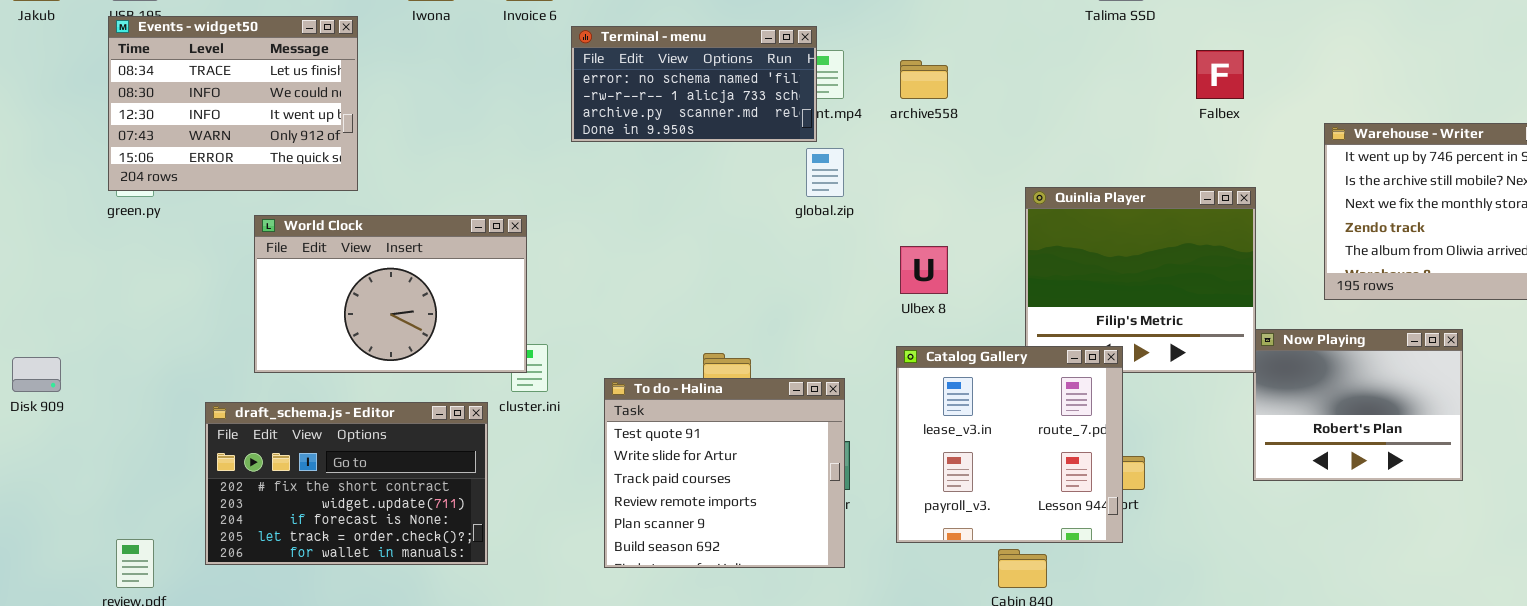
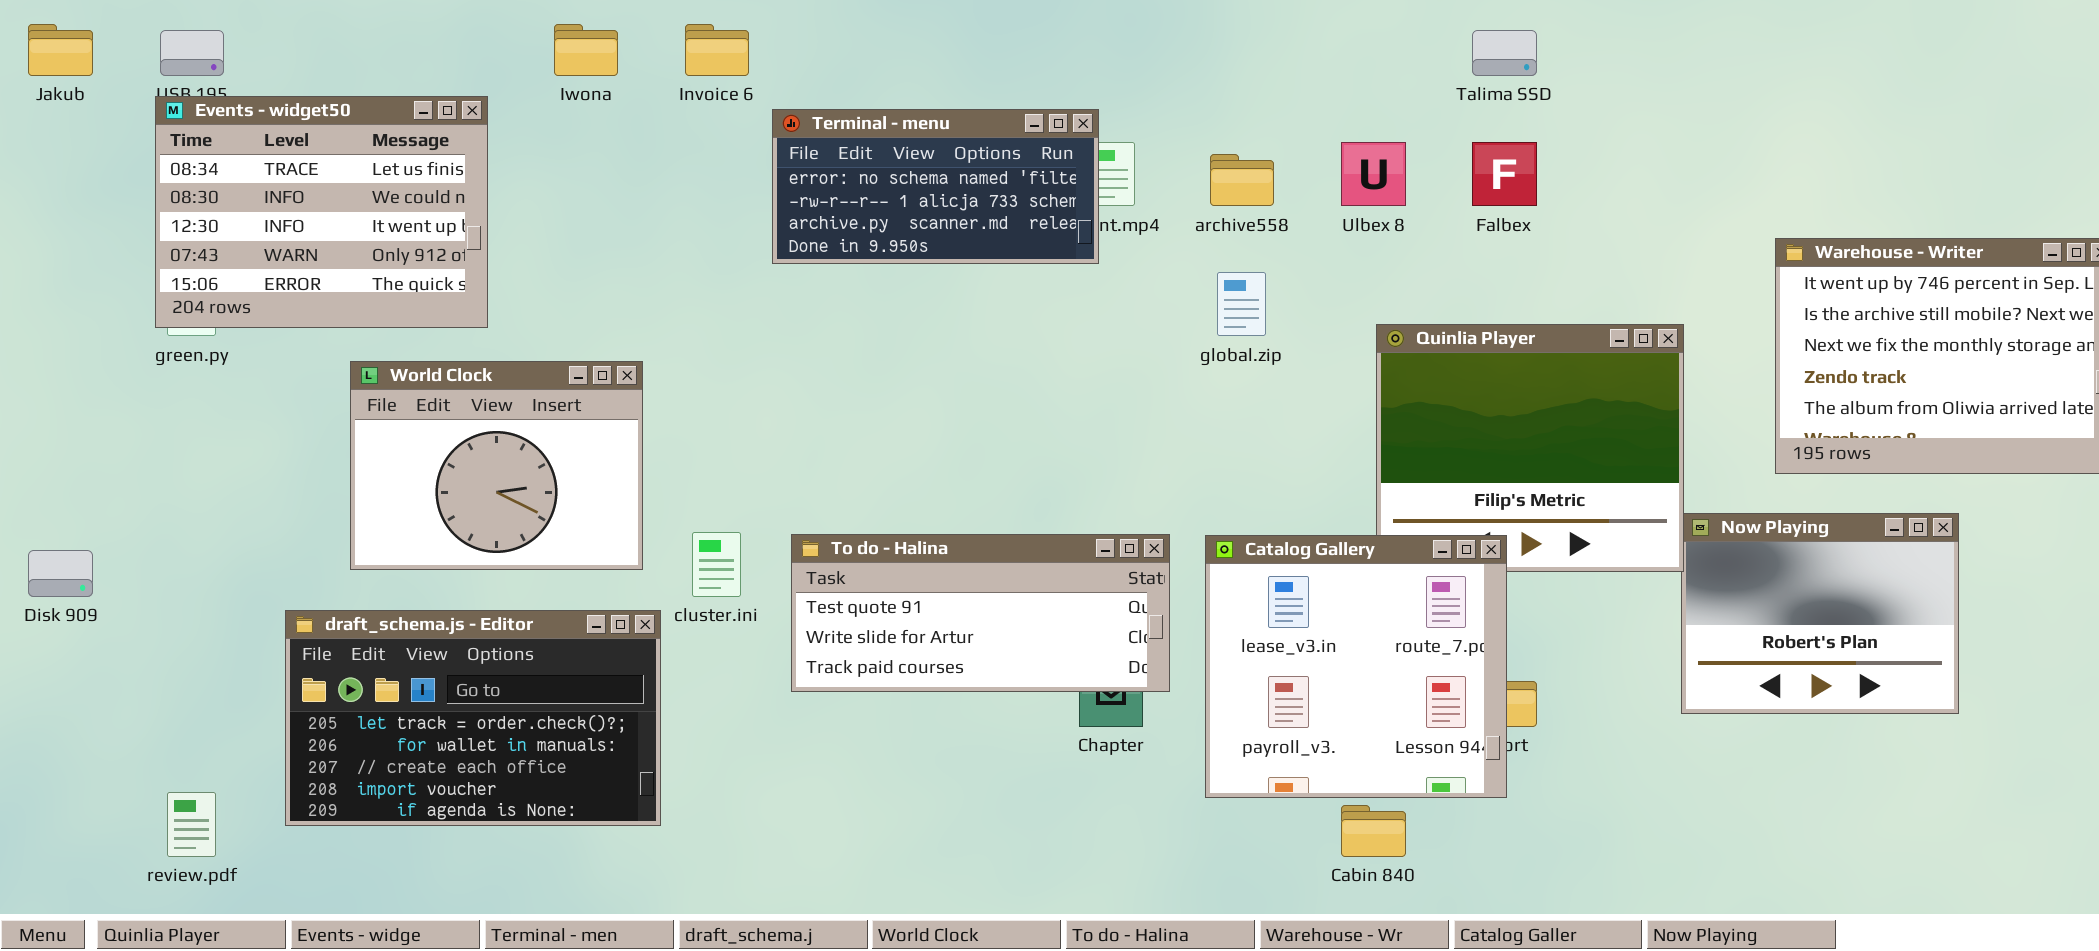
Falbex: [1196,50,1244,99] -> [1472,142,1537,206], moved
global.zip: [806,148,844,197] -> [1217,272,1266,336], moved
World Clock: [254,215,527,373] -> [350,361,643,570], resized
Ulbex 8: [900,246,948,294] -> [1341,142,1406,206], moved
To do - Halina: [604,378,845,568] -> [791,534,1170,692], moved, resized
draft_schema.js - Editor: [205,402,488,565] -> [285,610,661,826], scrolled down 3 rows

